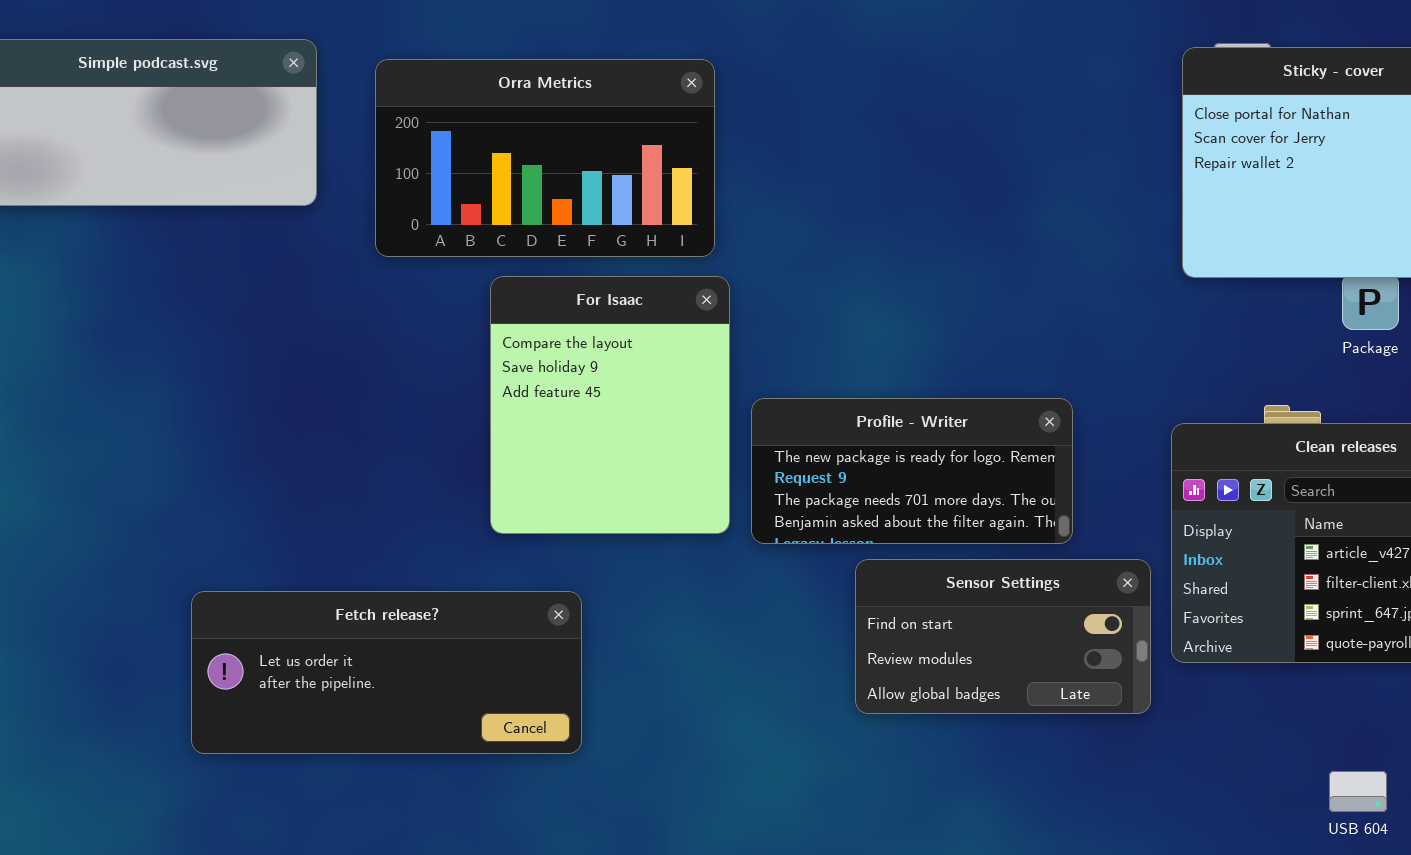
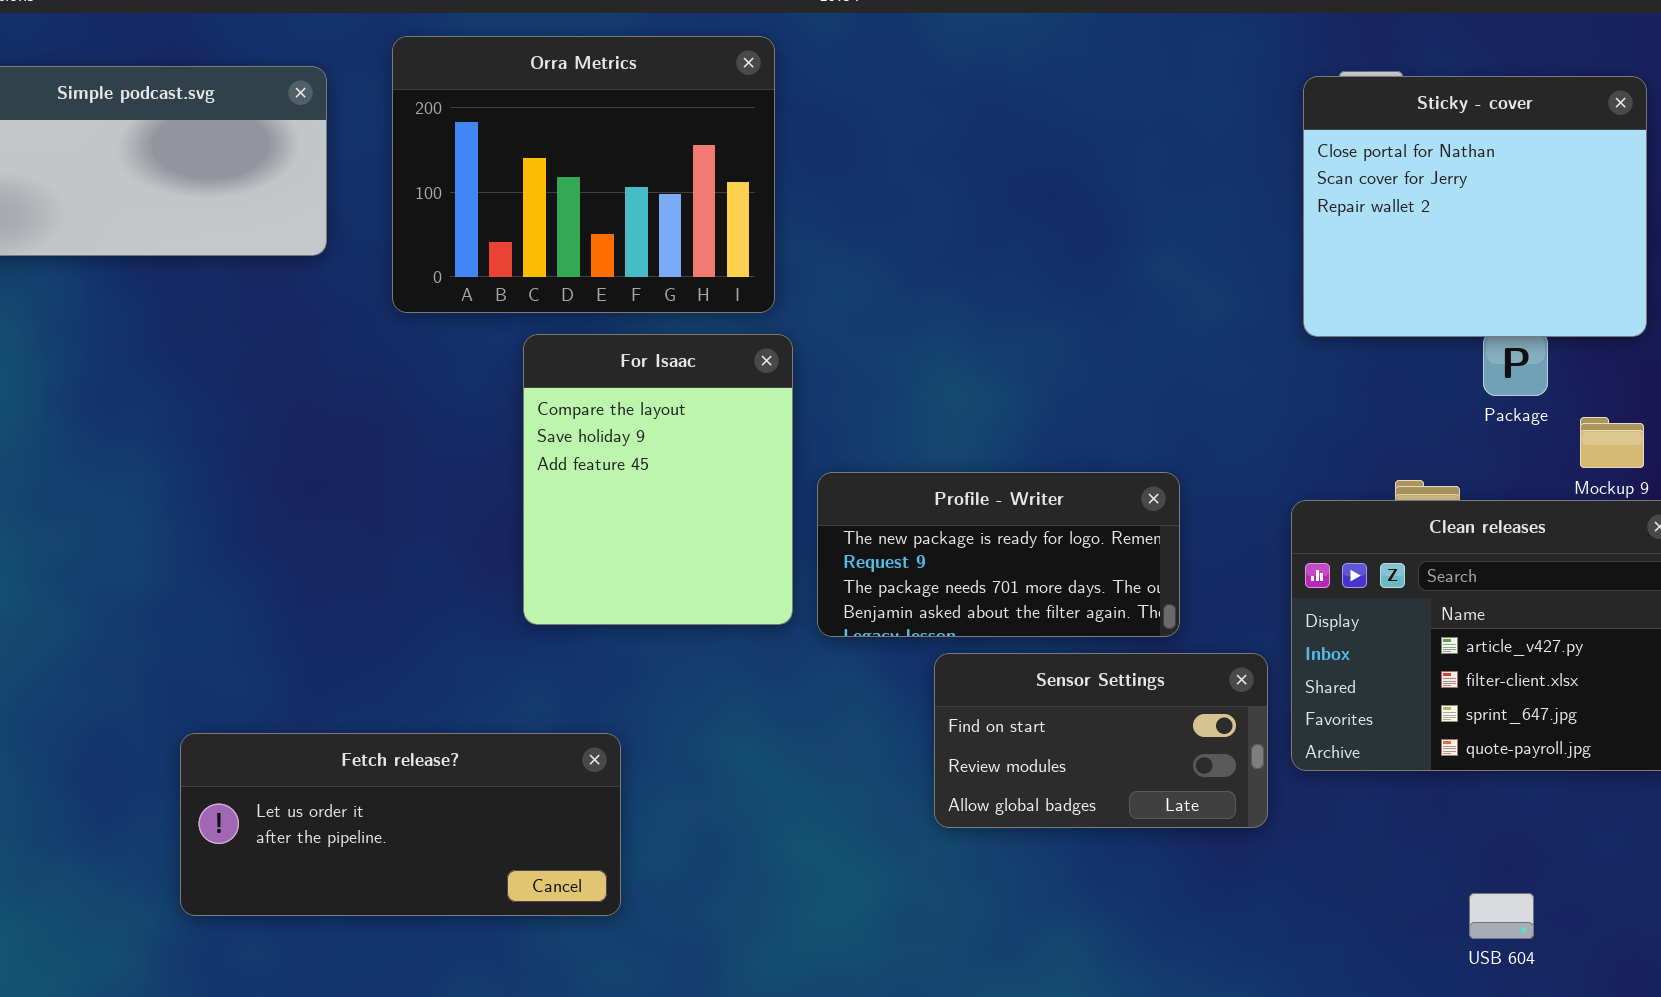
Orra Metrics: [375,59,715,257] -> [392,36,775,313], resized
Fetch release?: [191,591,582,754] -> [180,733,621,916], moved

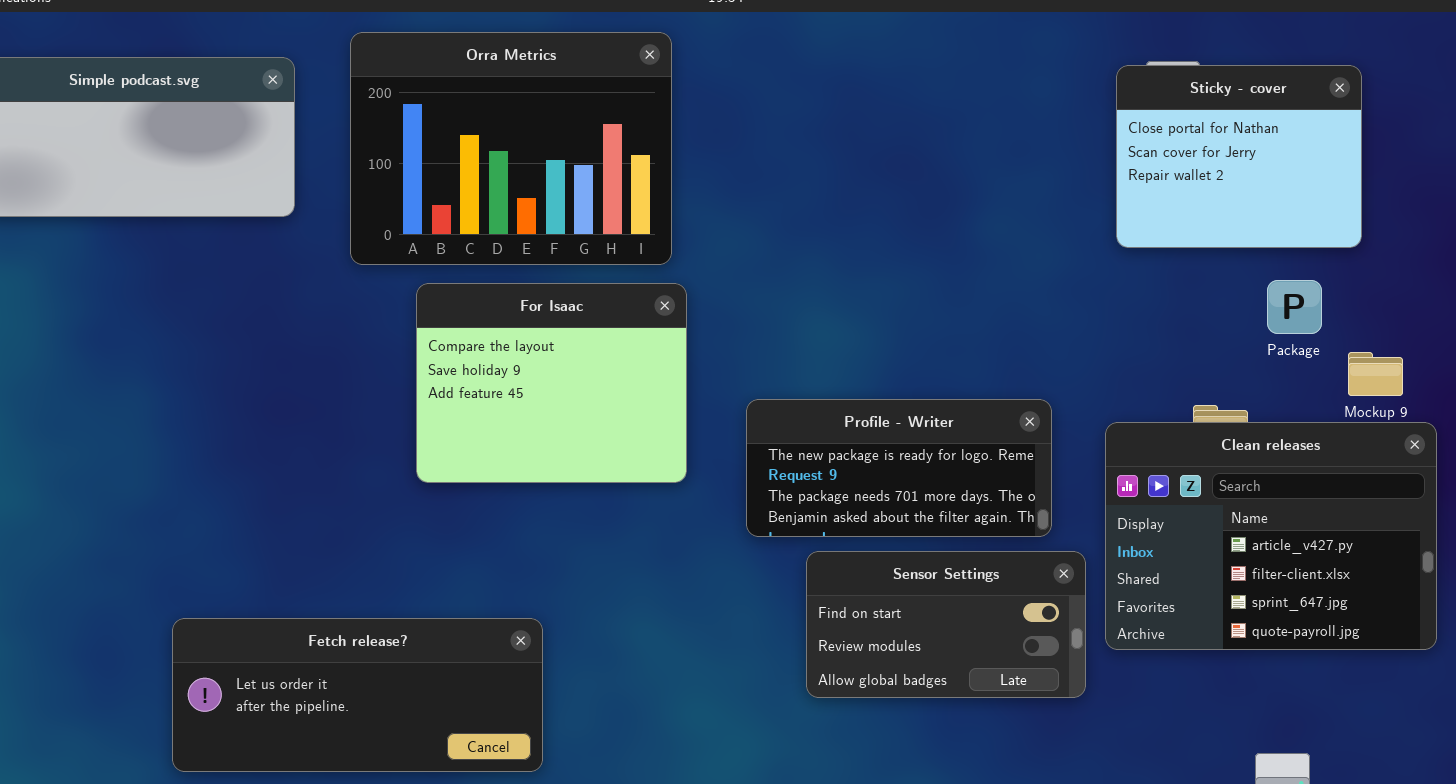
Sticky - cover: [1303,76,1647,337] -> [1116,65,1362,248], resized
For Isaac: [523,334,793,625] -> [416,283,687,483], resized
Profile - Writer: [817,472,1180,637] -> [746,399,1052,537], moved

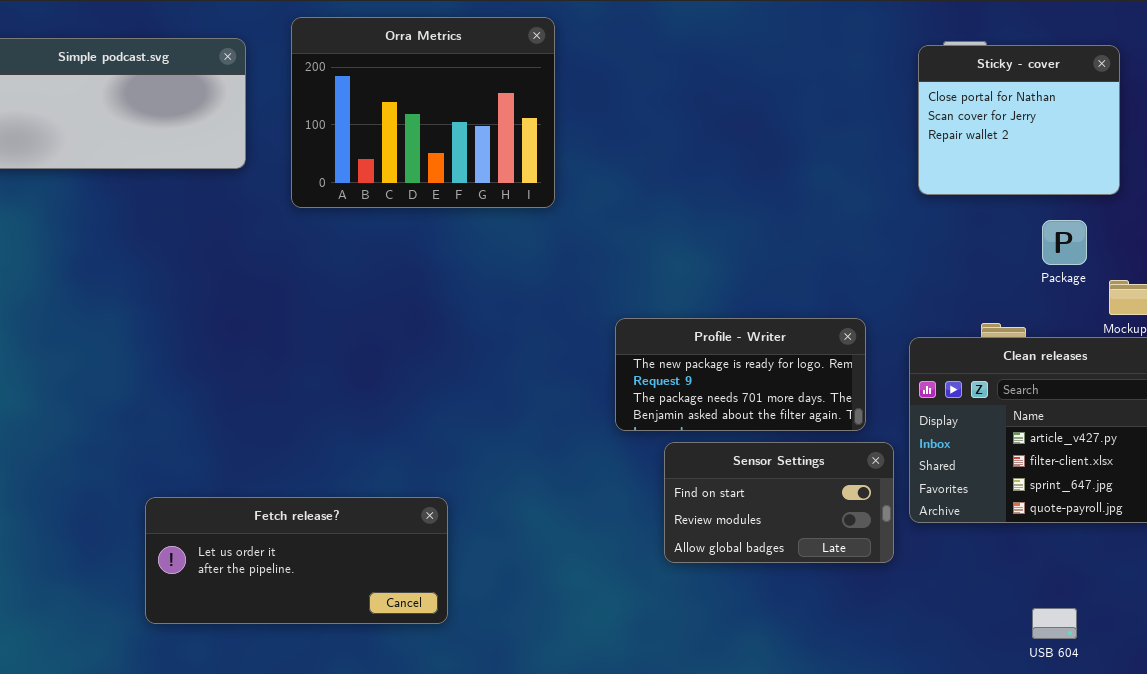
For Isaac: [416,283,687,483] -> none, closed

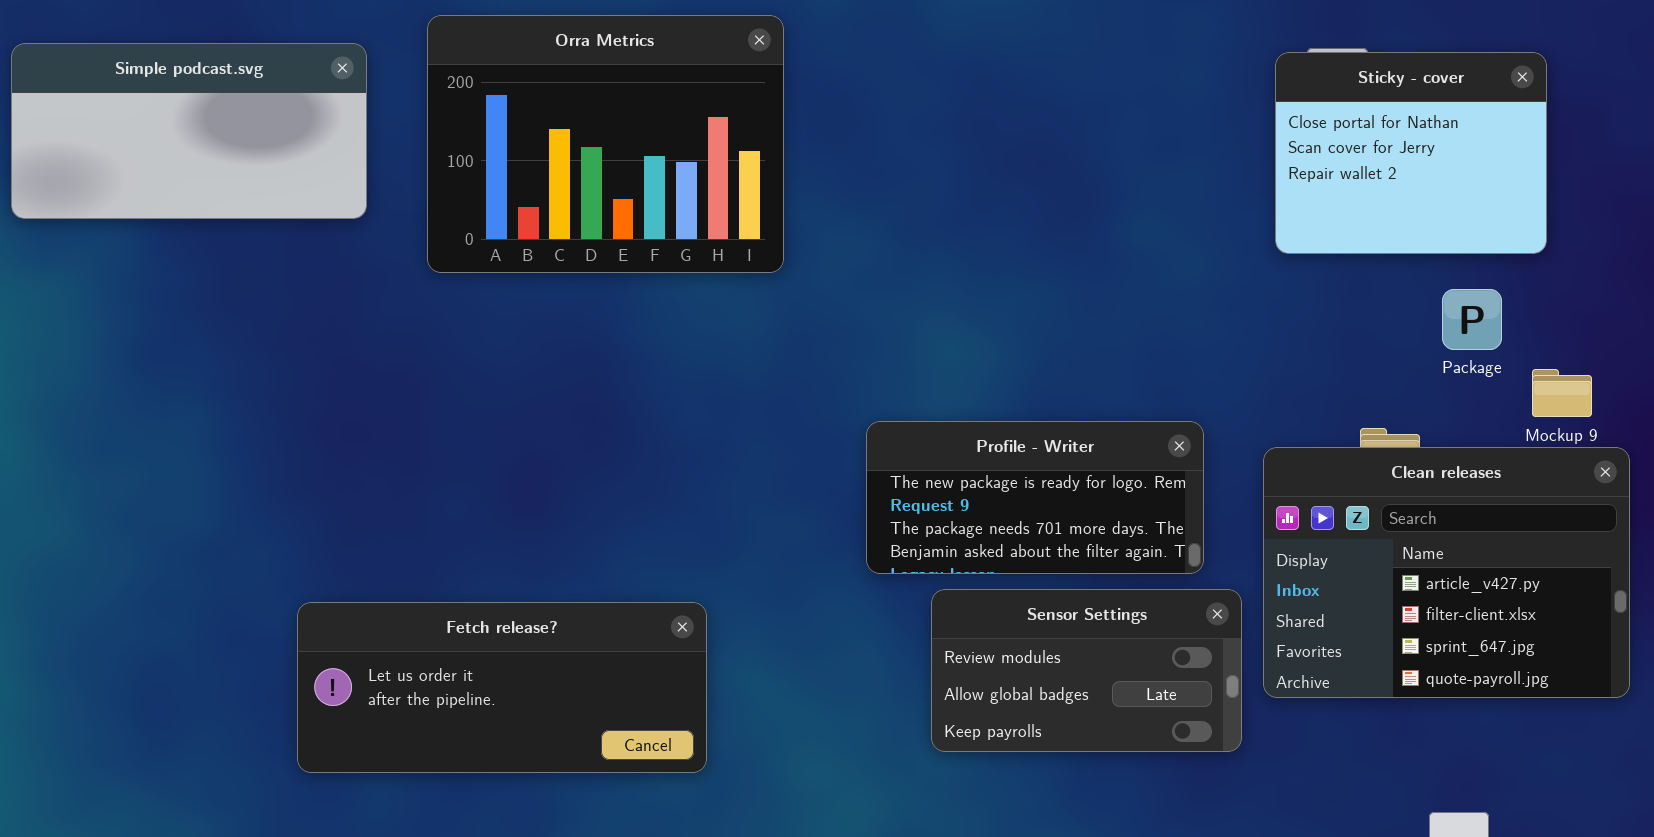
Sensor Settings: [664,442,894,563] -> [931,589,1242,752], scrolled down 1 row
Fetch release?: [145,497,448,624] -> [297,602,707,773], moved

